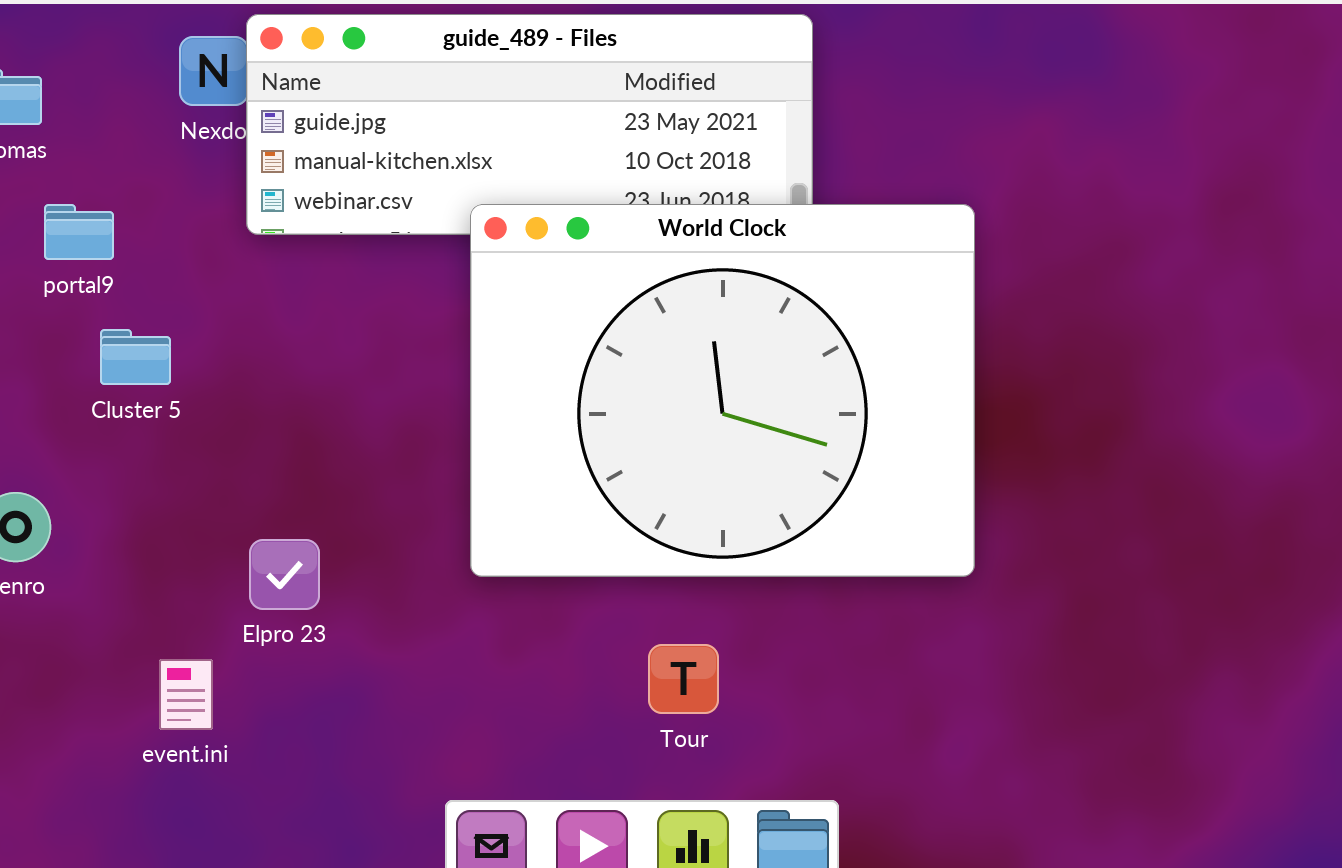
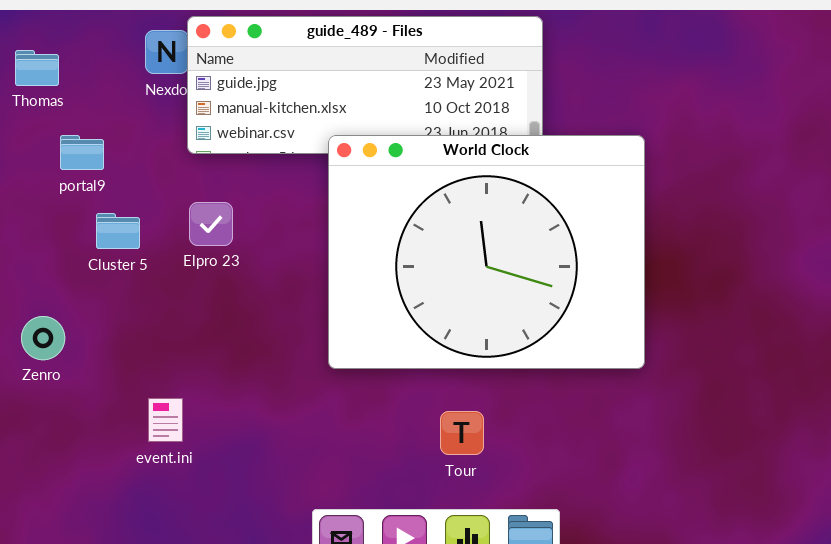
Elpro 23: [249,539,320,610] -> [189,202,233,246], moved
event.ini: [159,659,213,730] -> [148,398,183,442], moved

